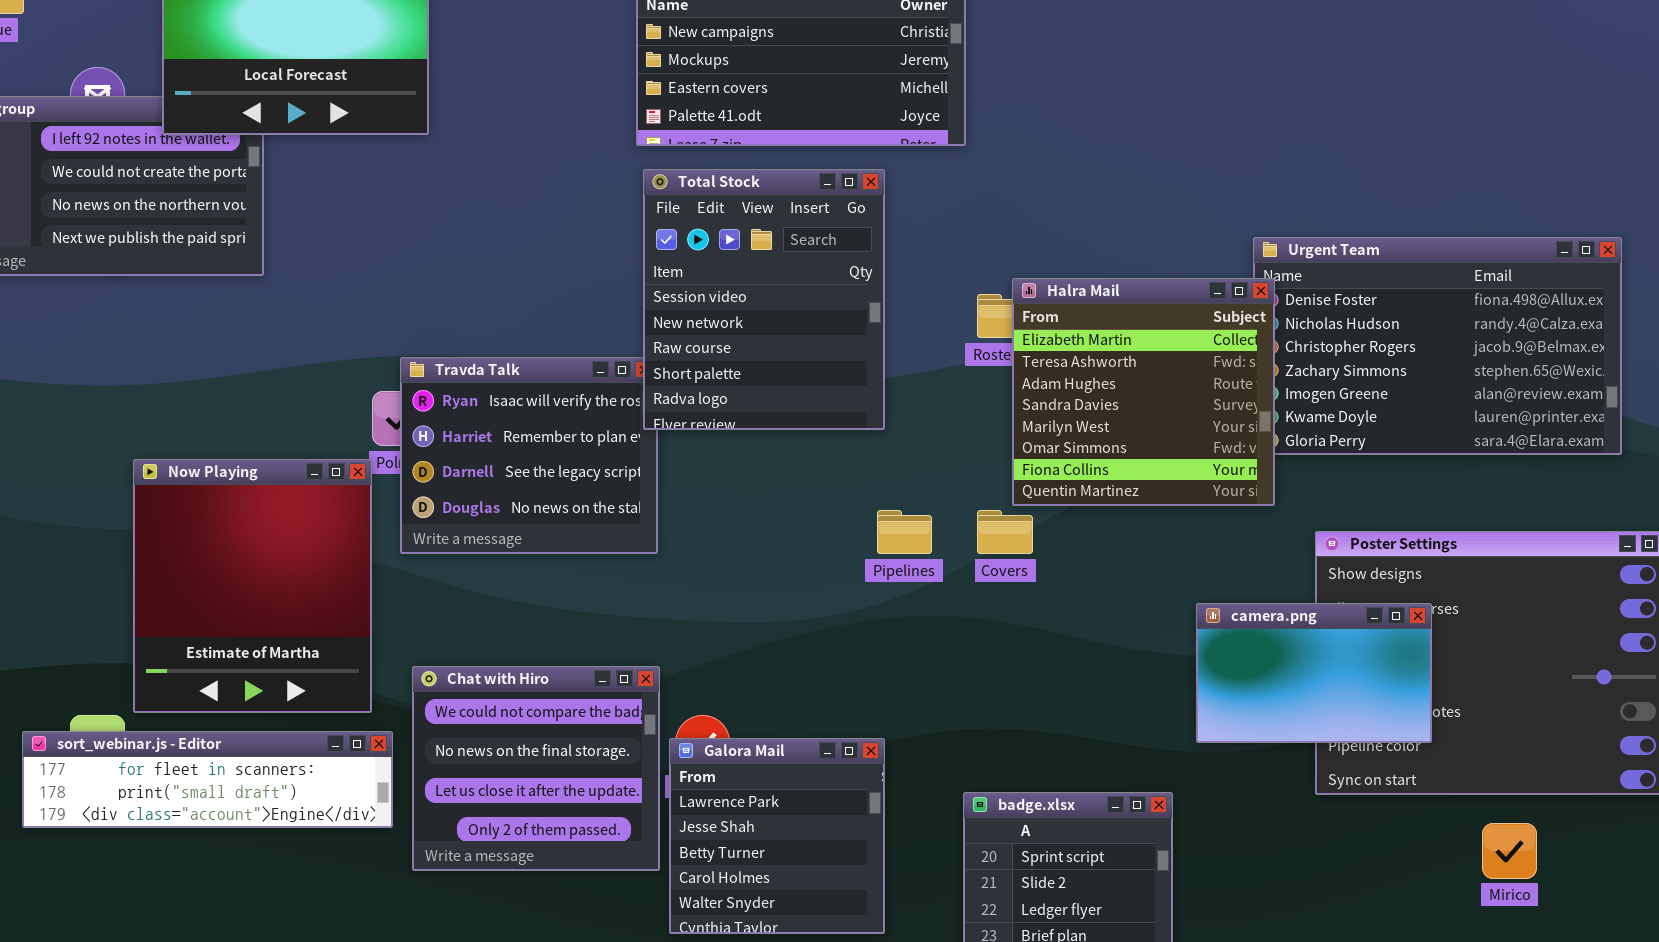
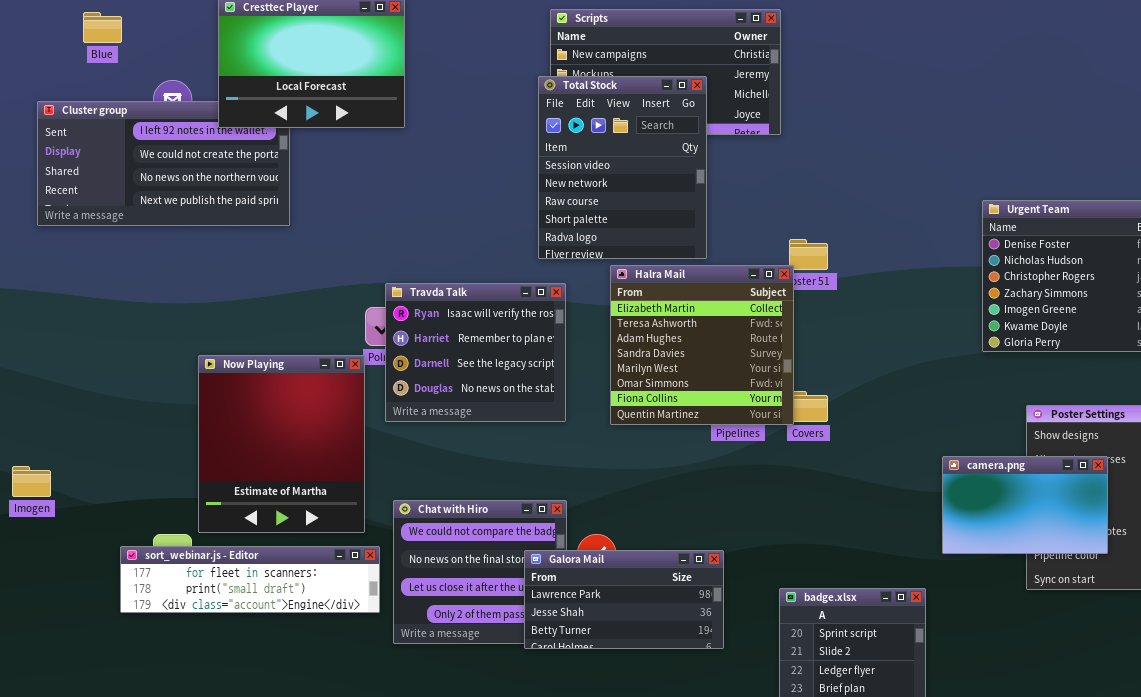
Total Stock: [643,169,885,430] -> [538,76,707,259], moved
Halra Mail: [1012,278,1275,506] -> [610,265,794,425], moved
Galora Mail: [669,738,885,934] -> [524,550,724,649], resized

